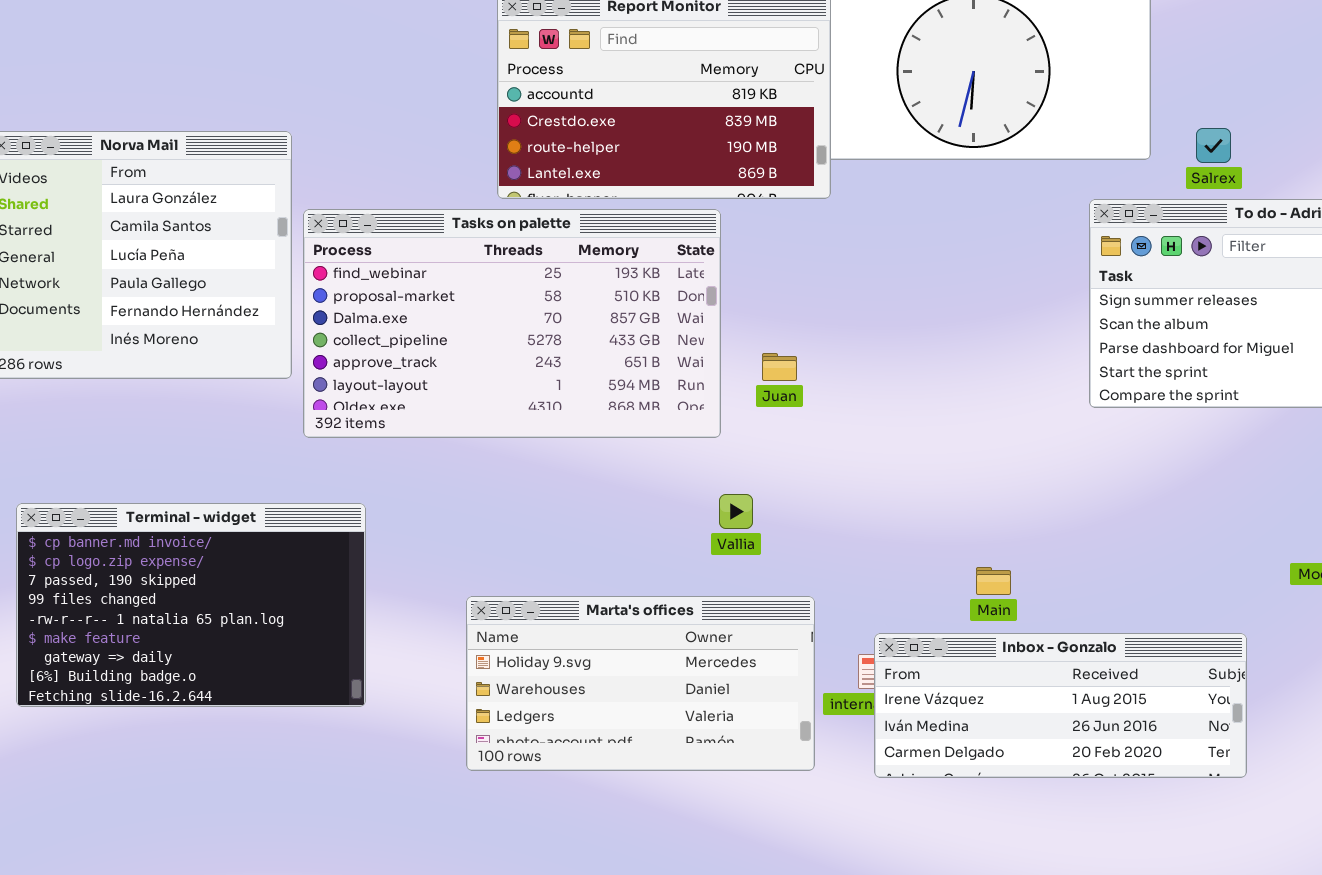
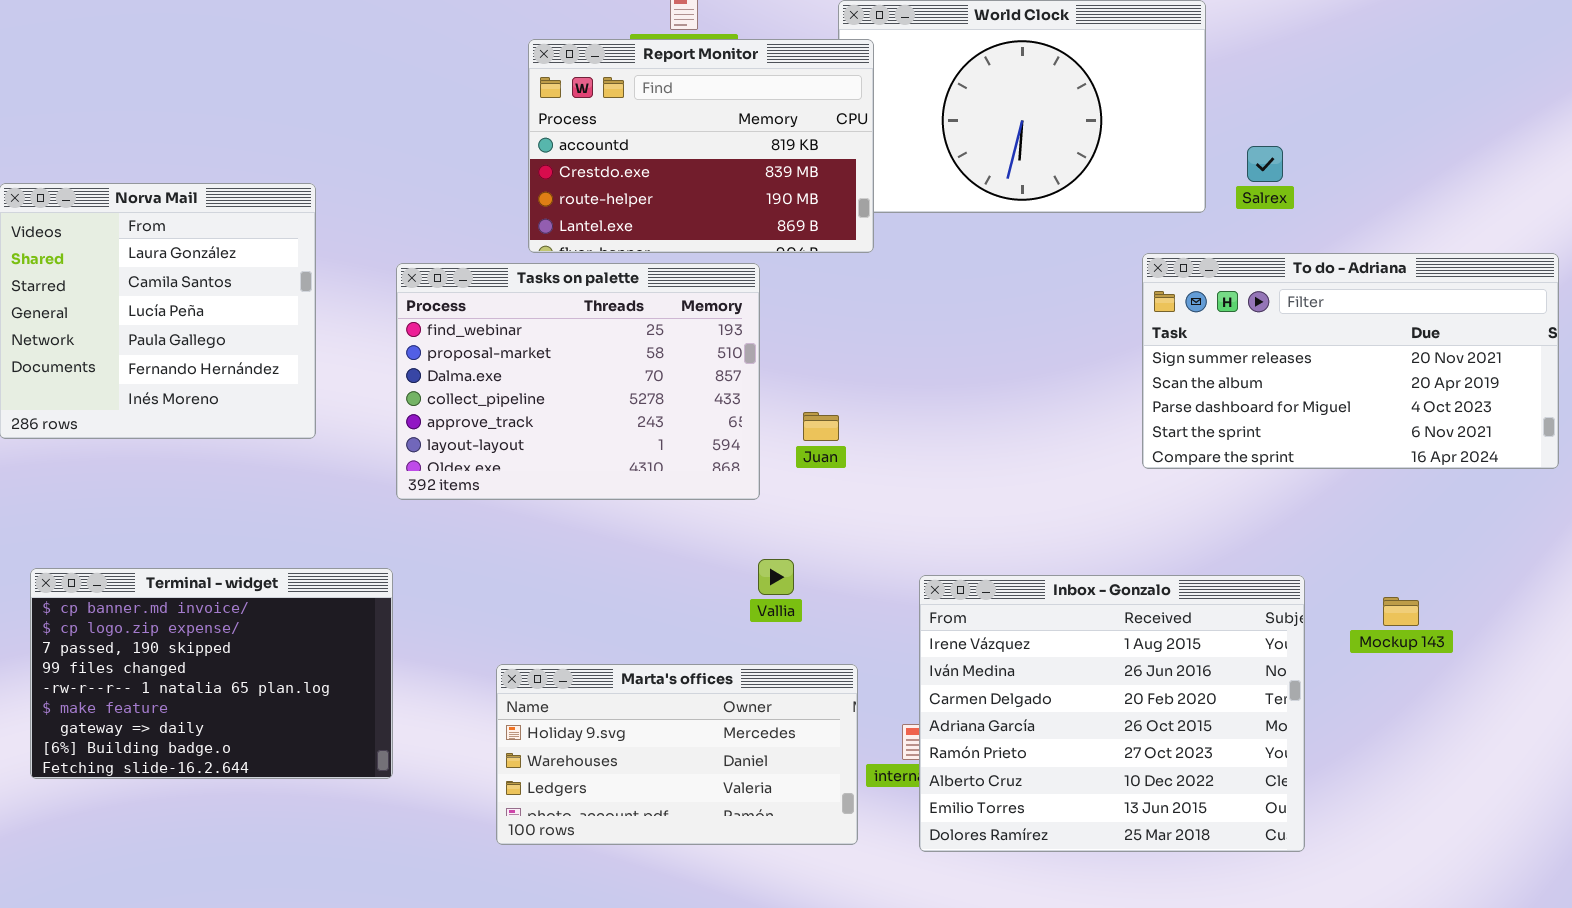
Salrex: [1196,128,1231,163] -> [1247,146,1283,182], moved
Tasks on palette: [303,209,721,438] -> [396,263,760,500], resized
Inbox - Gonzalo: [874,633,1247,778] -> [919,575,1305,852], resized

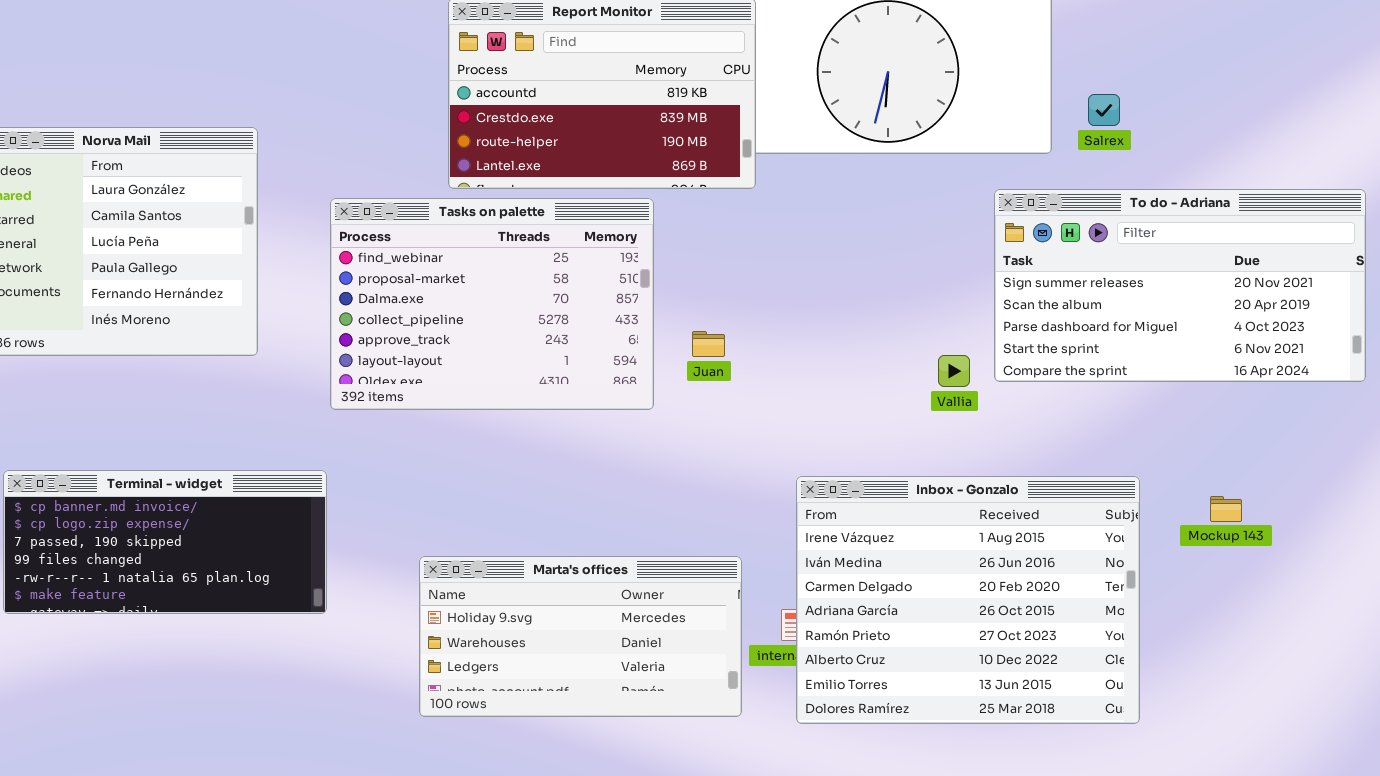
Vallia: [758,559,794,595] -> [938,355,970,387], moved
Terminal - widget: [30,568,393,779] -> [3,470,327,614], resized

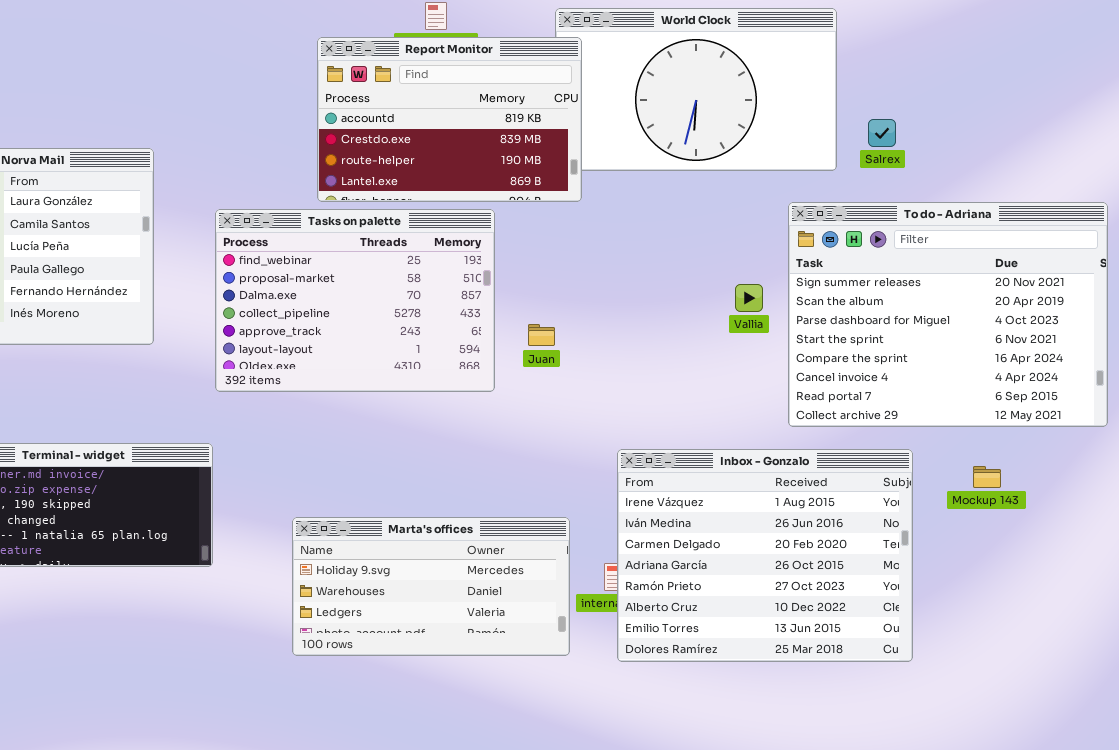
To do - Adriana: [994,189,1366,382] -> [788,202,1108,427], resized
Vallia: [938,355,970,387] -> [735,284,763,312], moved

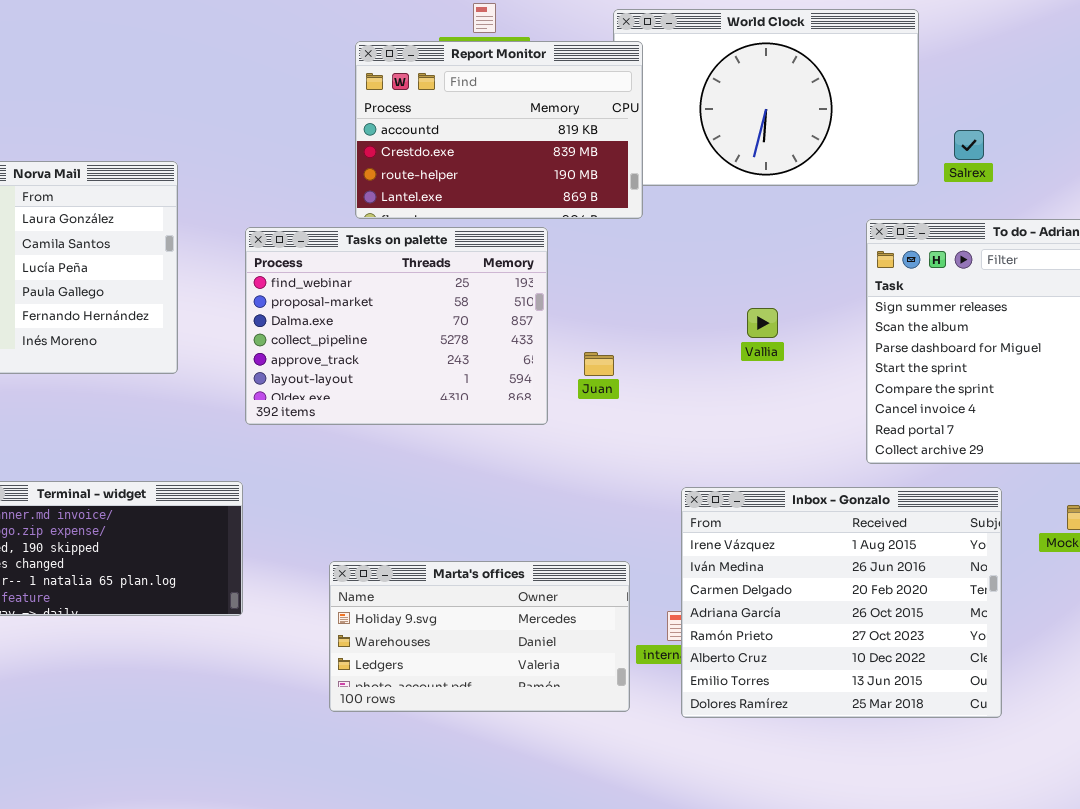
Vallia: [735,284,763,312] -> [747,308,778,338], moved

